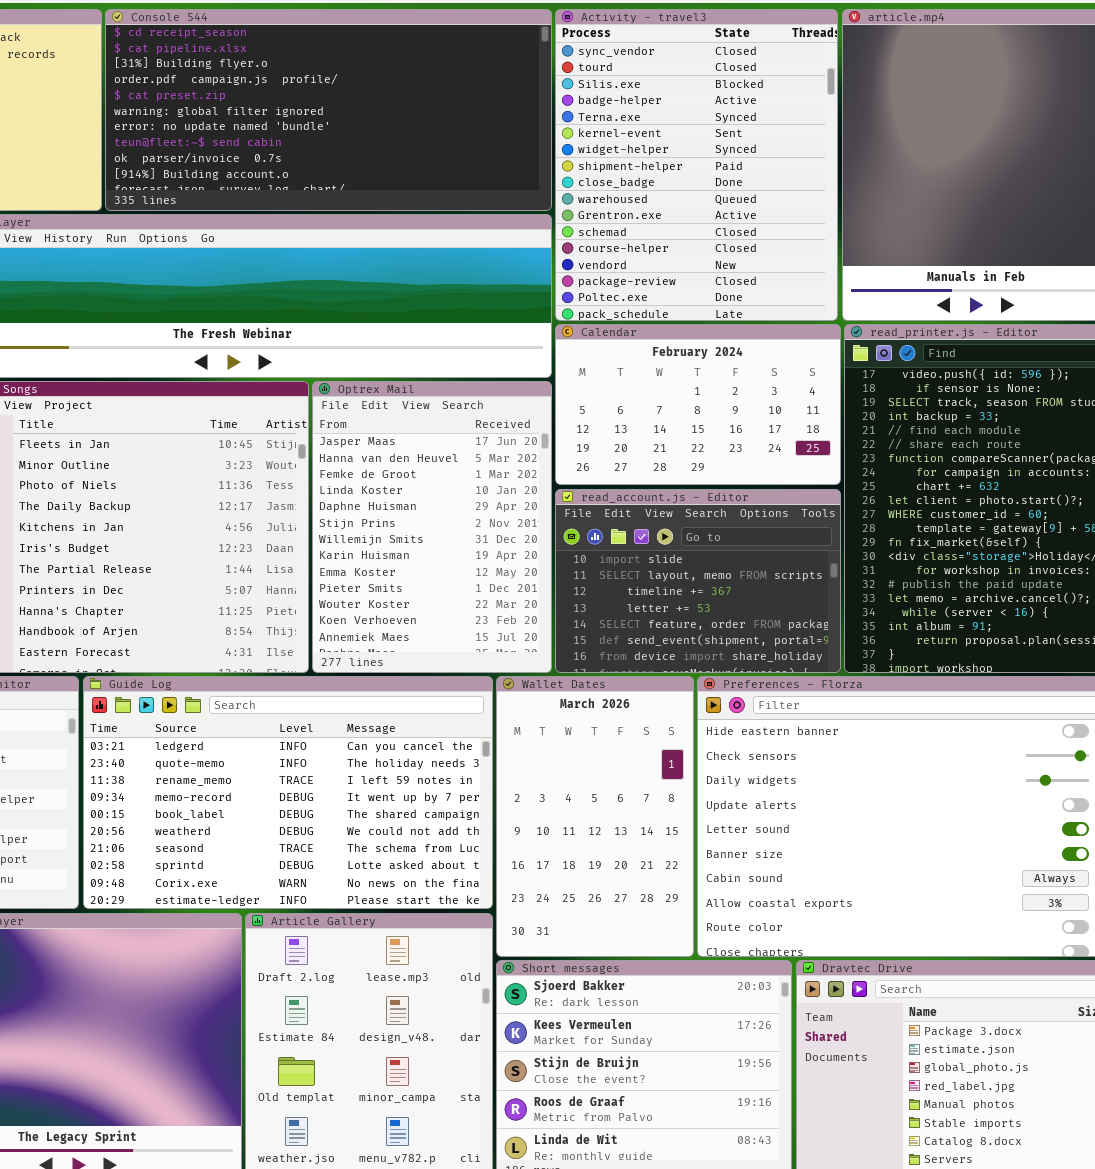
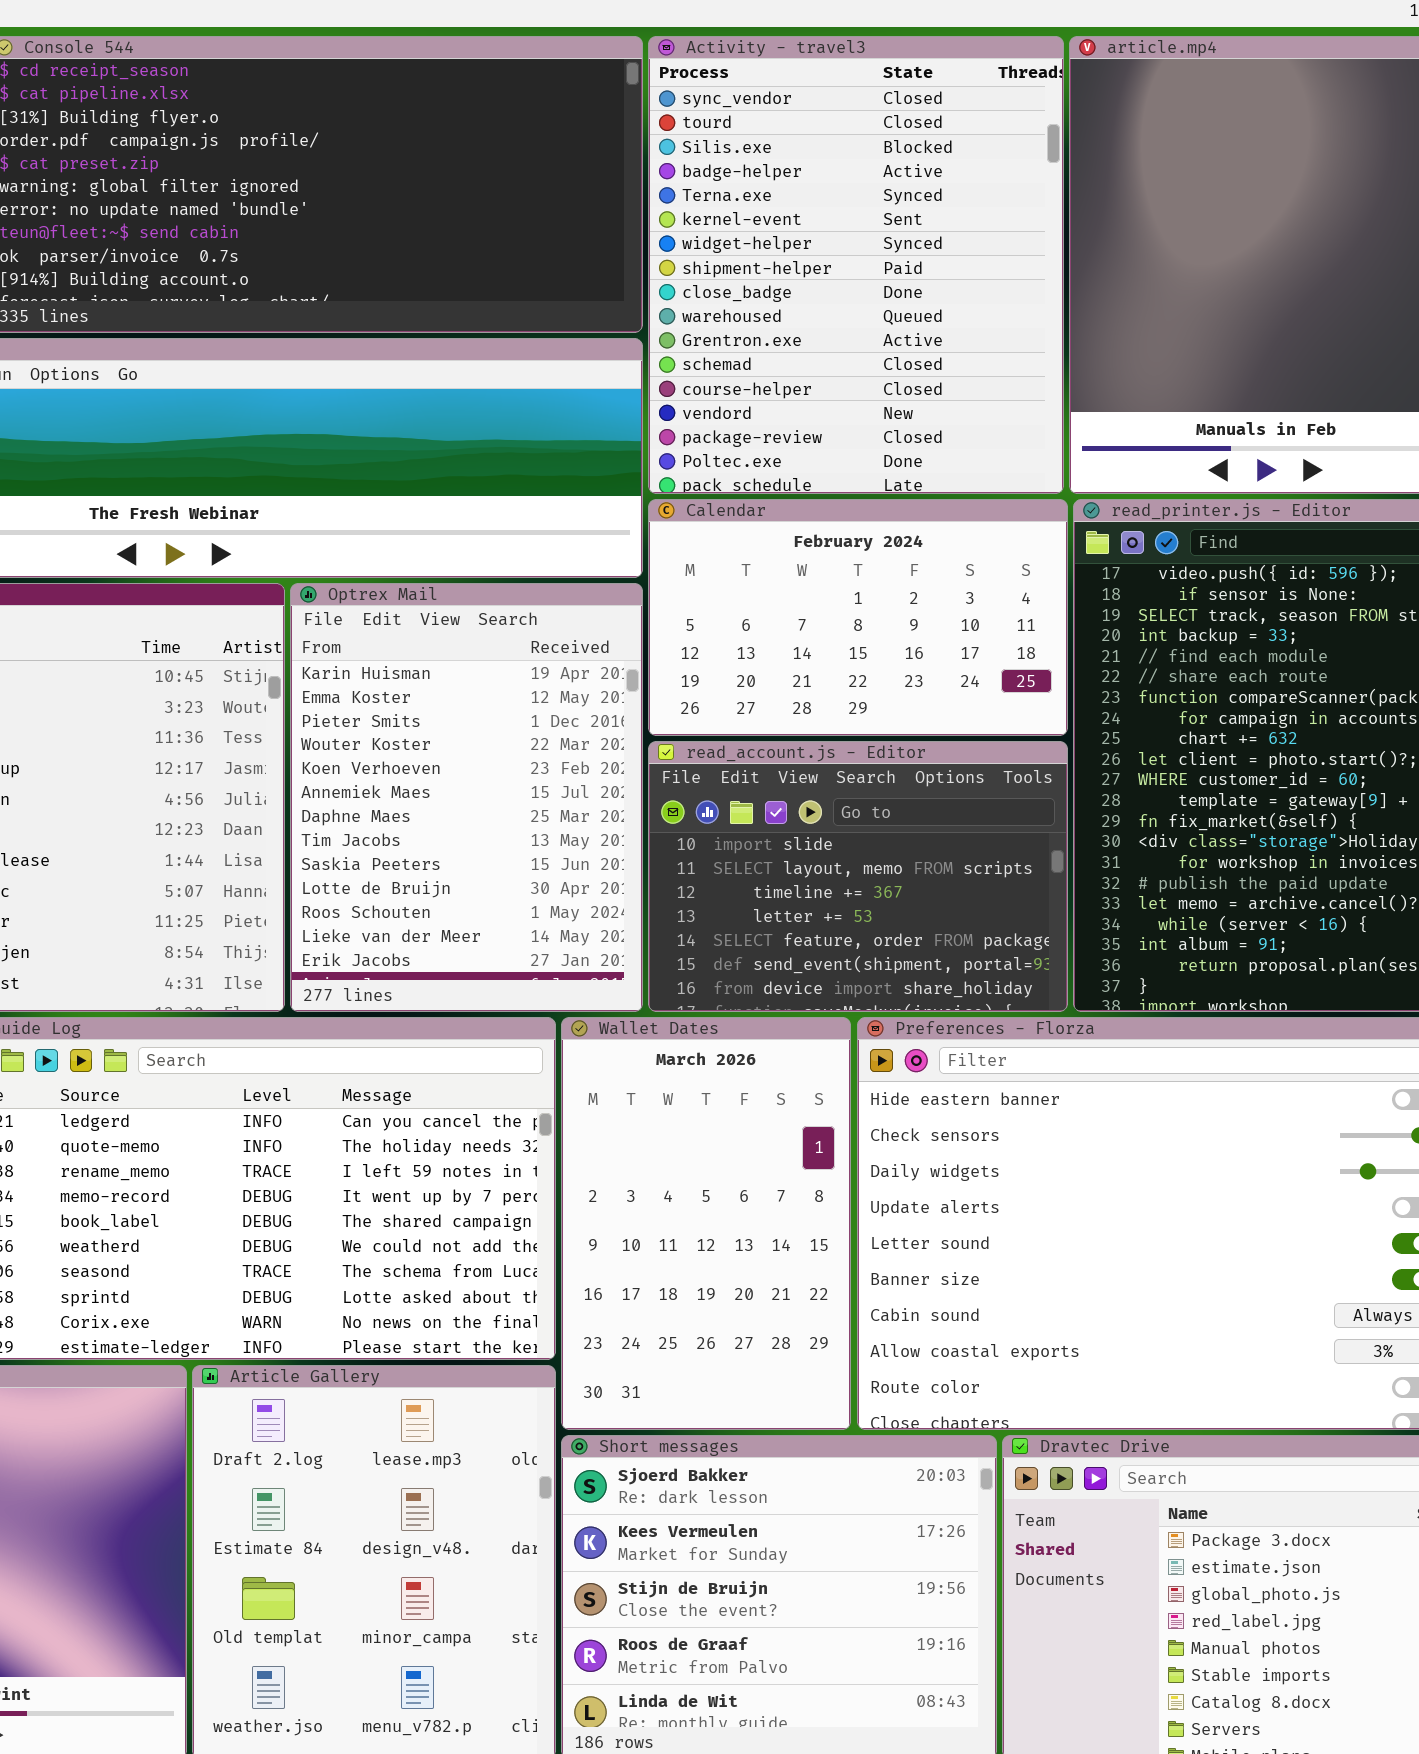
Optrex Mail: [312,381,552,673] -> [290,583,643,1012], scrolled down 7 rows

